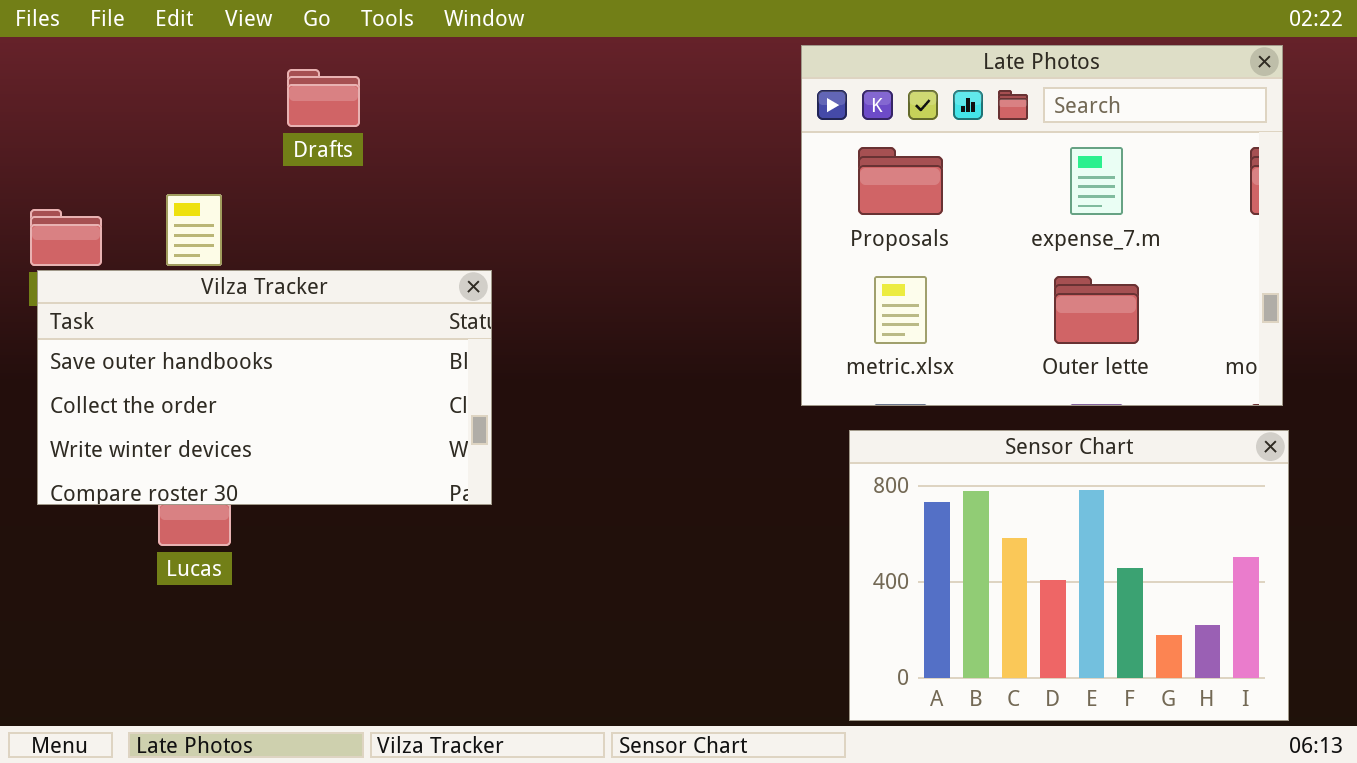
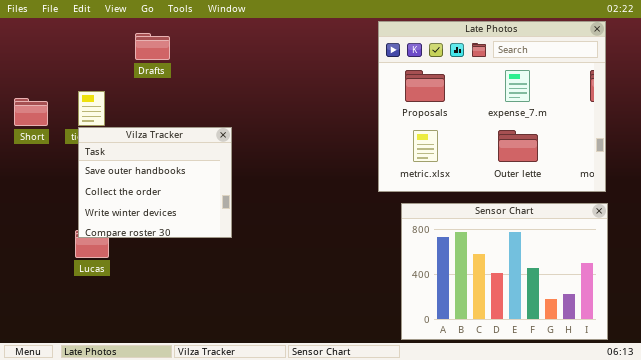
Vilza Tracker: [37,270,492,505] -> [78,127,232,238], resized

